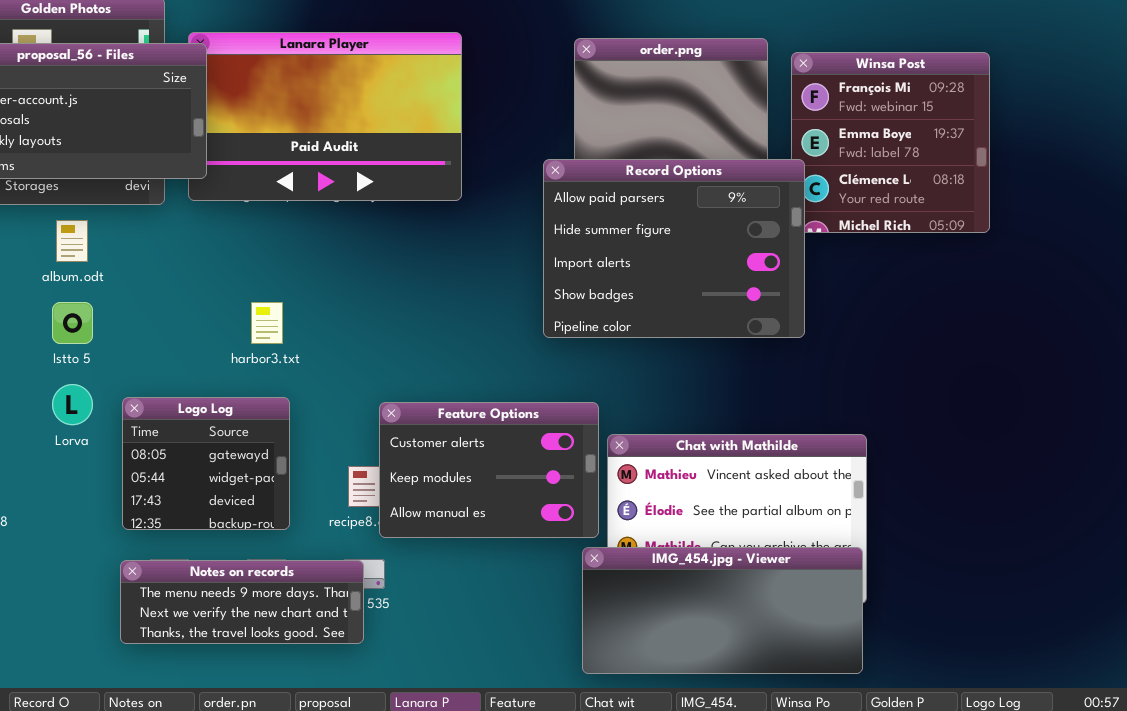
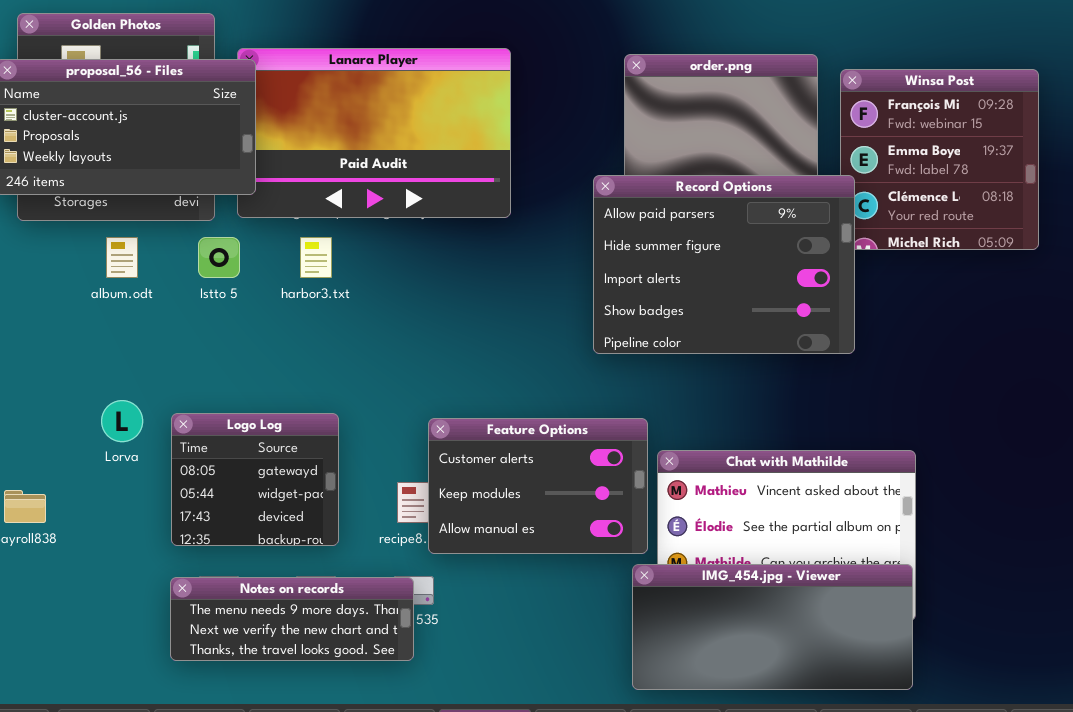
Istto 5: [52,302,93,344] -> [198,237,240,278], moved
harbor3.txt: [251,302,283,344] -> [300,237,332,278], moved

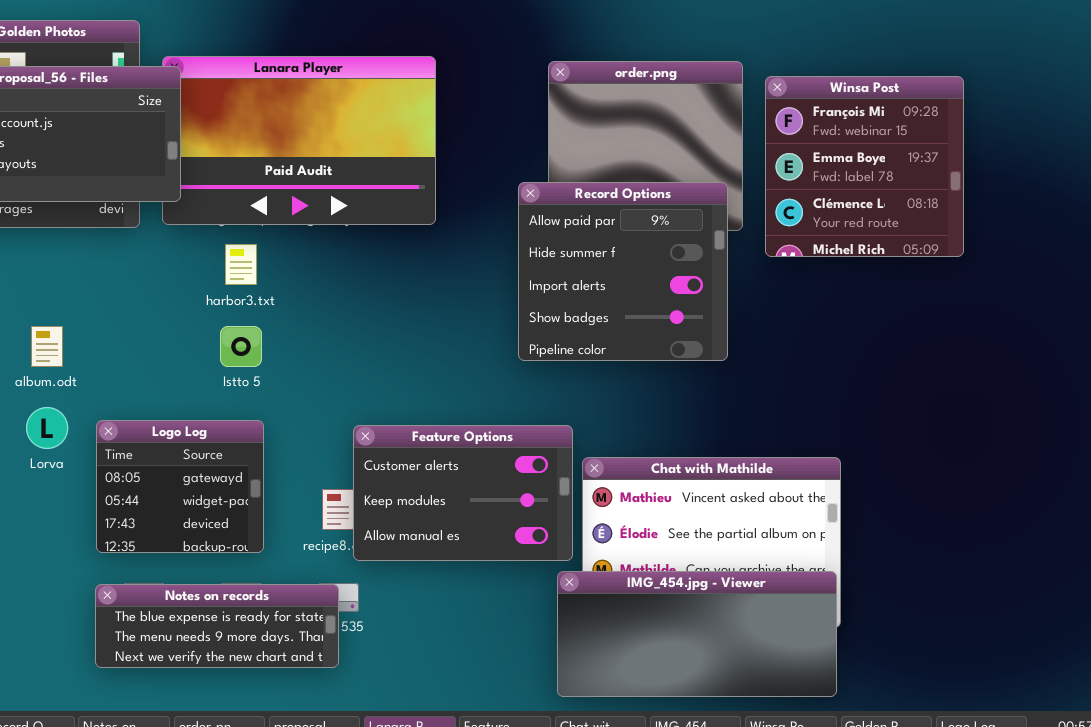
Record Options: [593,175,855,354] -> [518,182,728,361], resized
album.odt: [106,237,138,278] -> [31,326,63,367], moved
Istto 5: [198,237,240,278] -> [220,326,262,367], moved
Notes on records: [170,577,414,661] -> [95,584,339,668], scrolled up 1 row

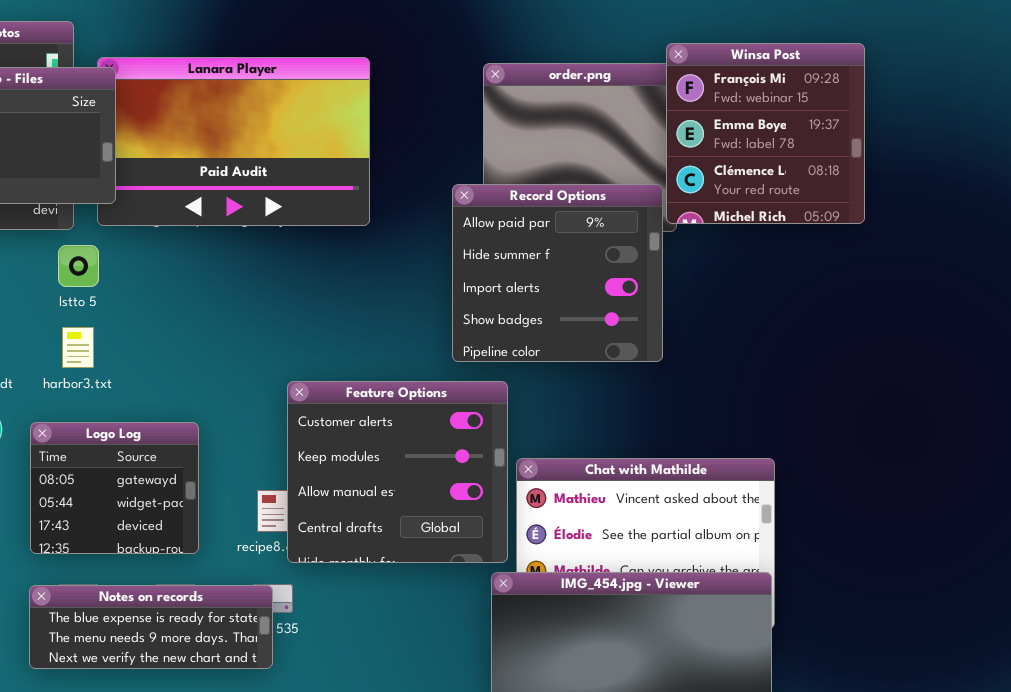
Winsa Post: [765,76,964,257] -> [666,43,865,224], moved
harbor3.txt: [225,244,257,285] -> [62,327,94,368], moved
Istto 5: [220,326,262,367] -> [58,245,99,287], moved
Feature Options: [353,425,573,561] -> [287,381,508,563], resized

